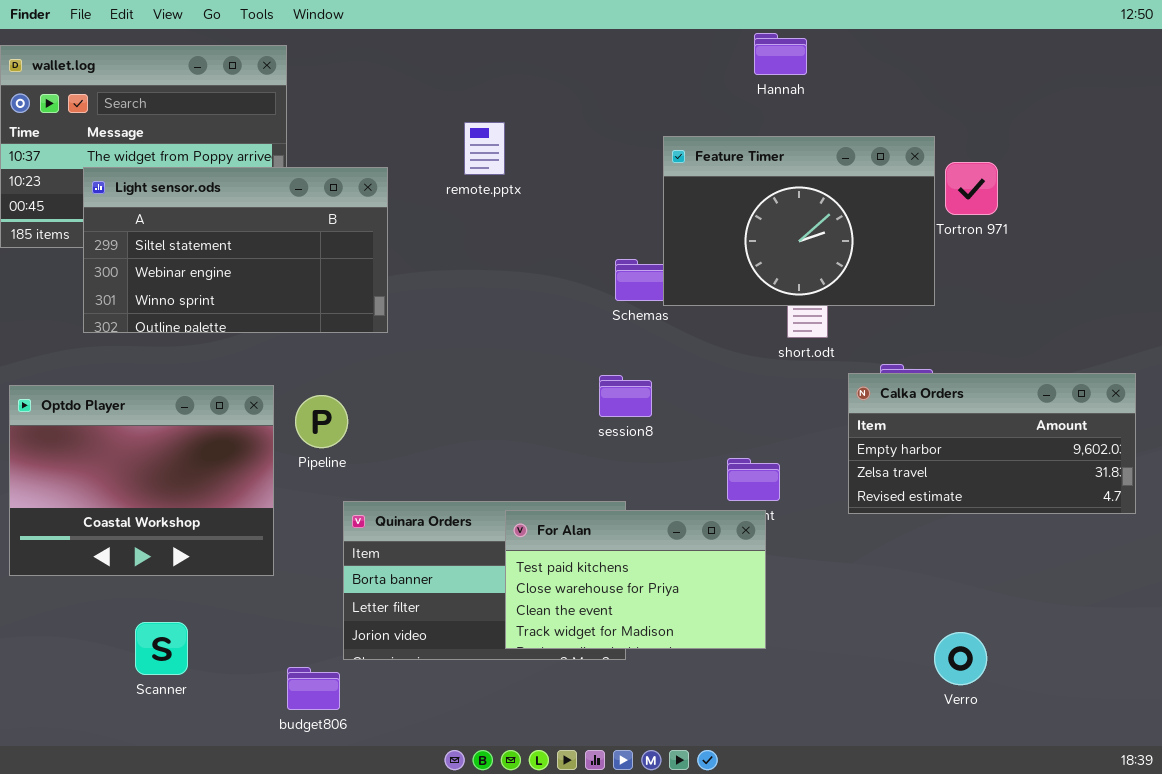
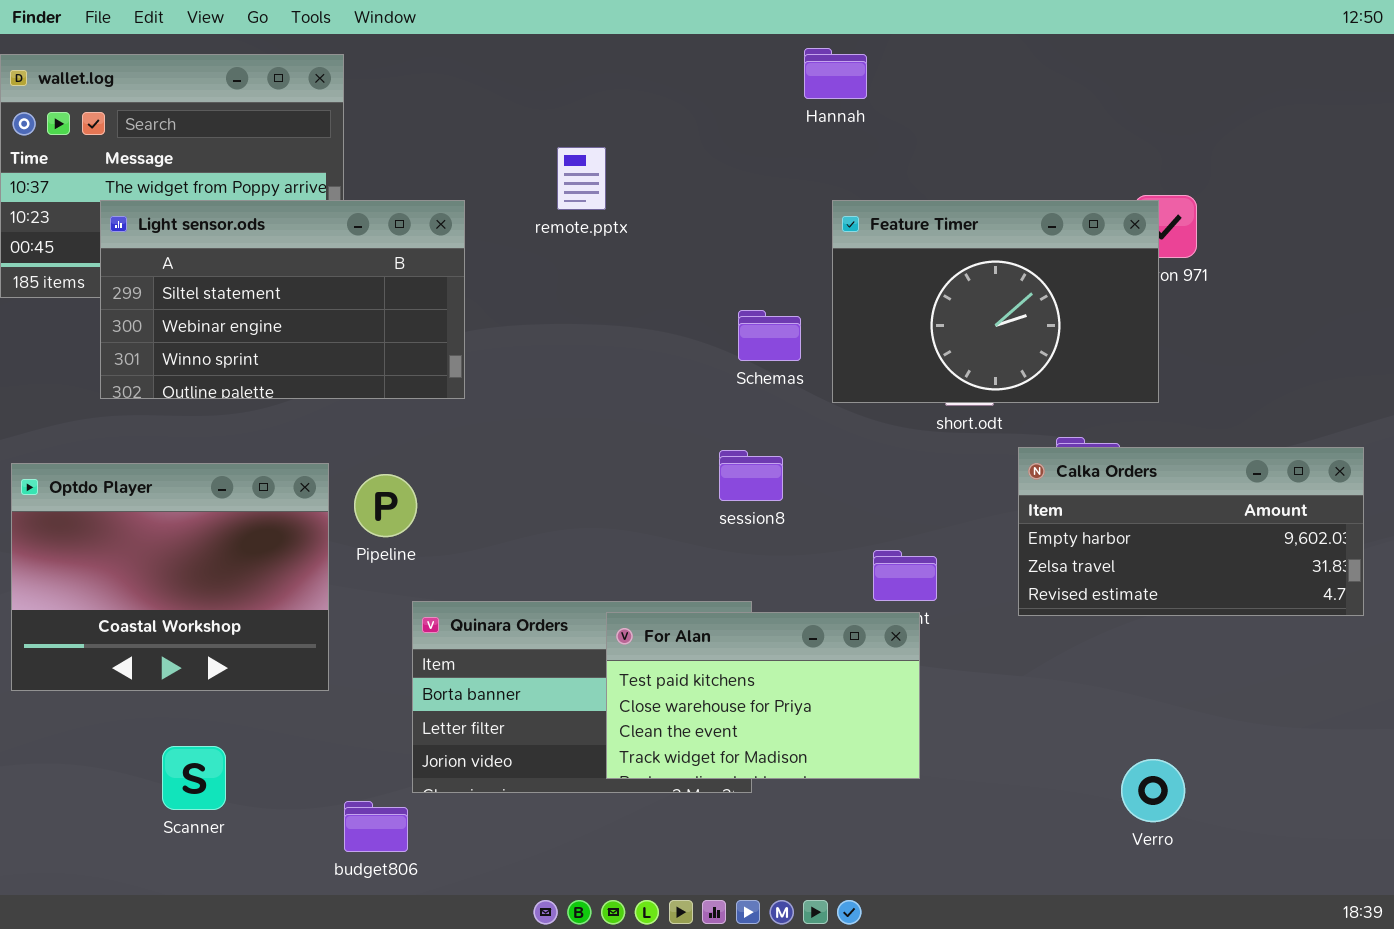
Hannah: [754,33,807,75] -> [804,48,867,99], moved
Feature Timer: [663,136,935,306] -> [832,200,1159,403], moved

